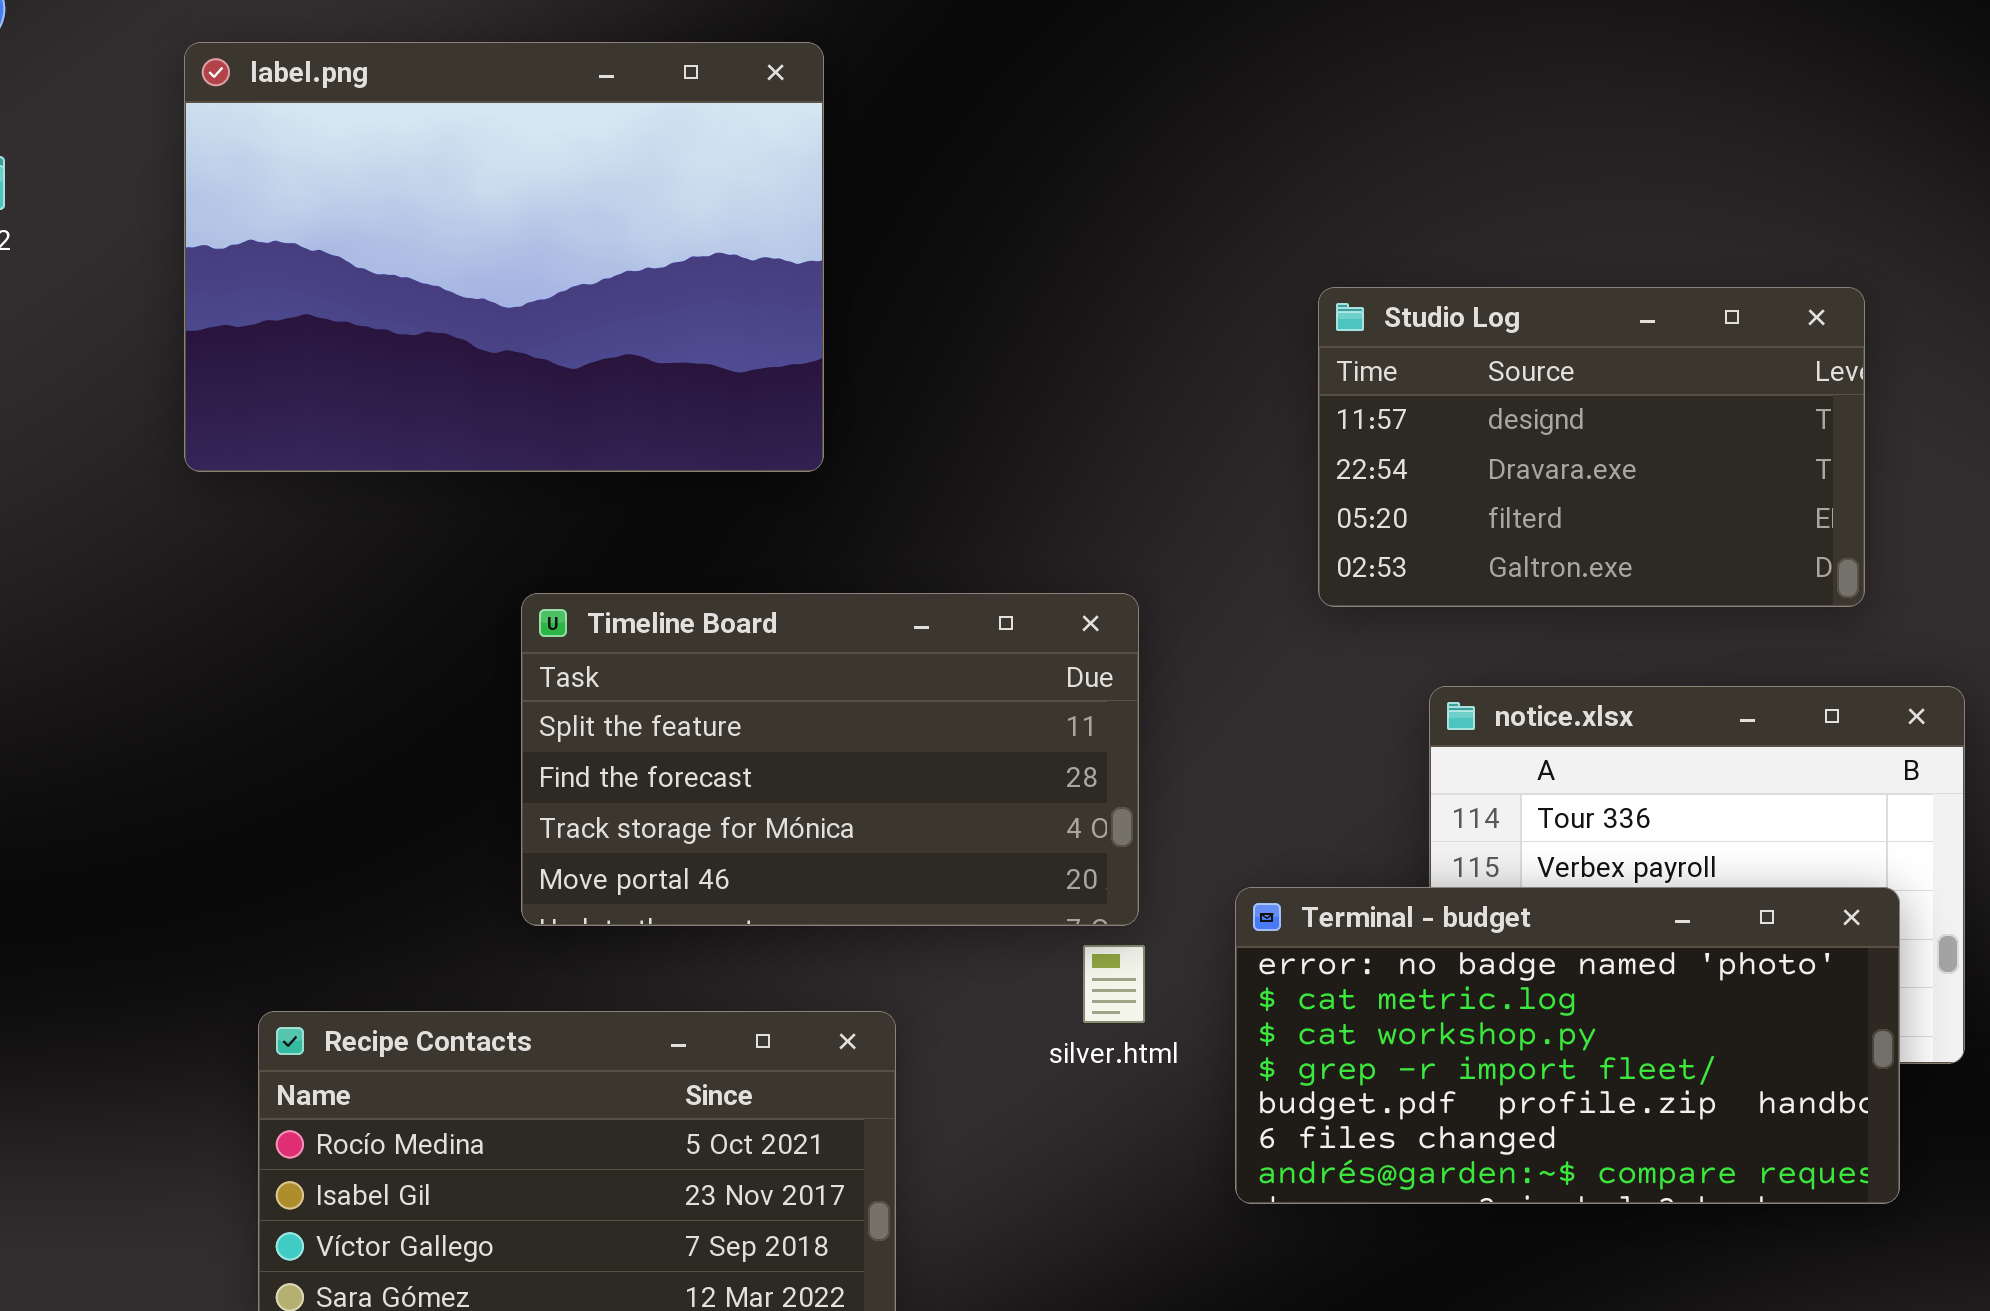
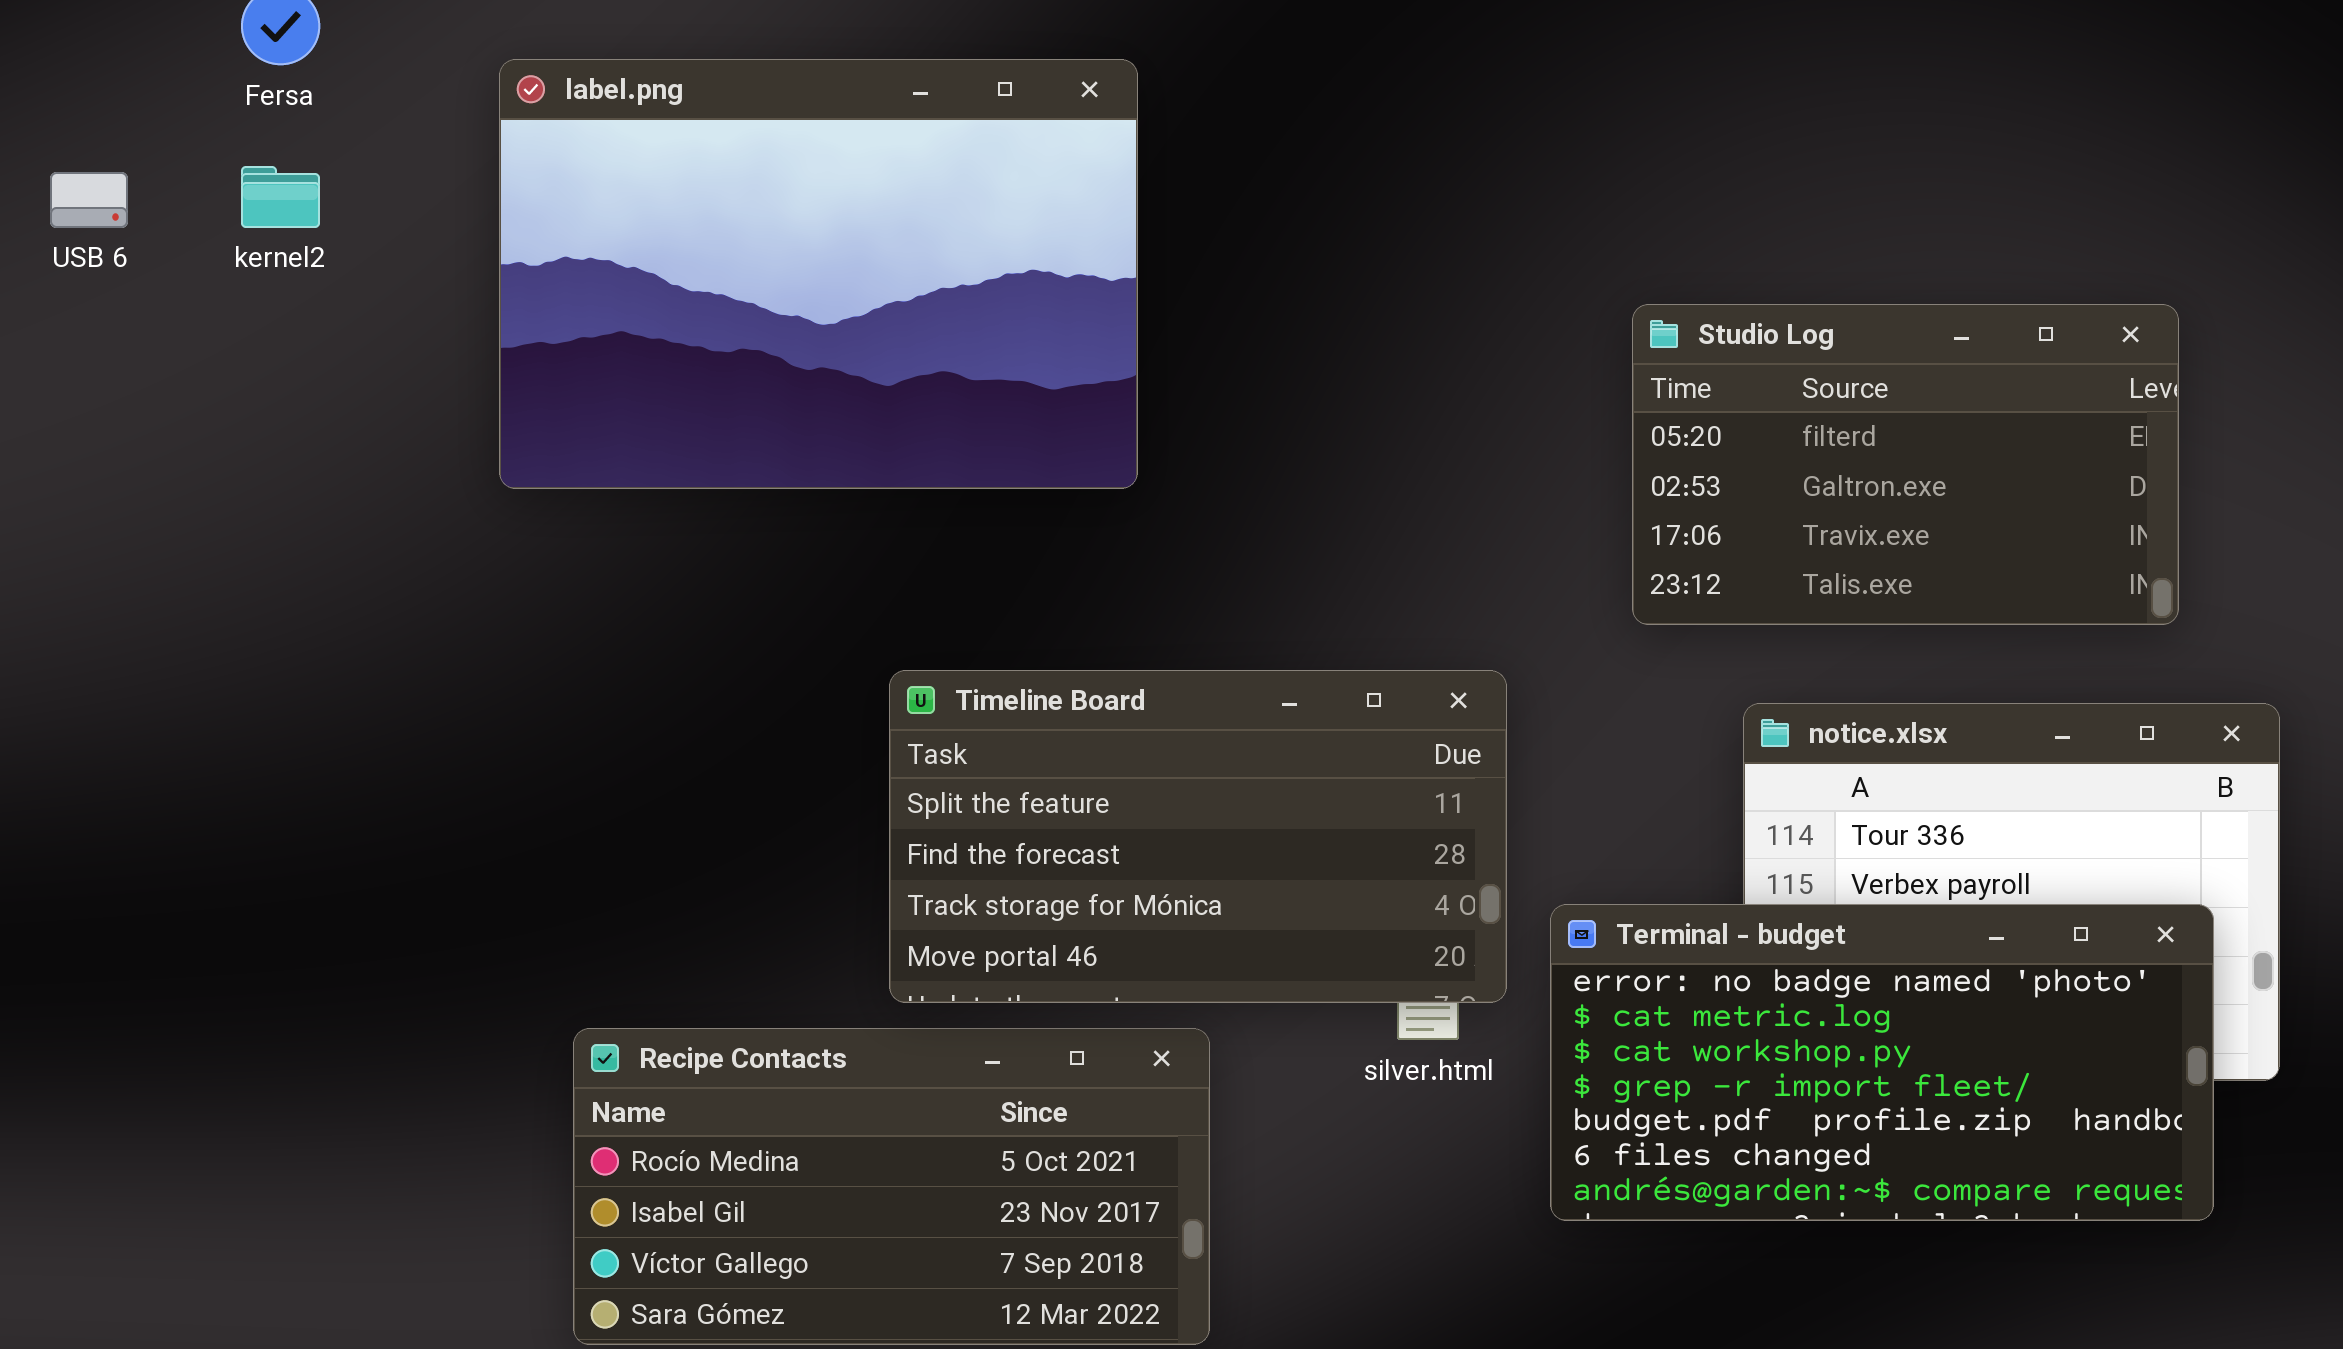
Studio Log: [1318,287,1865,607] -> [1632,304,2179,625], scrolled down 2 rows
Timeline Board: [521,593,1139,926] -> [889,670,1507,1003], moved

